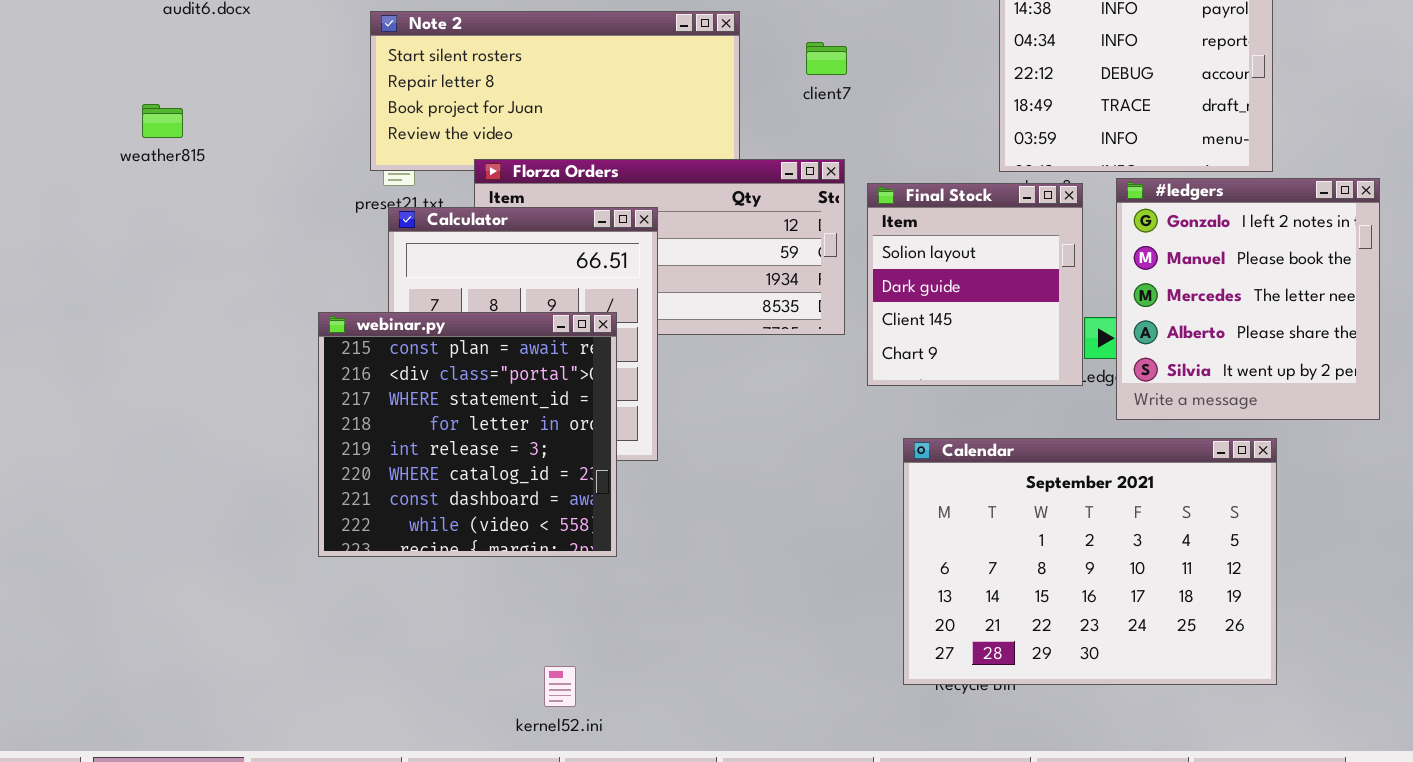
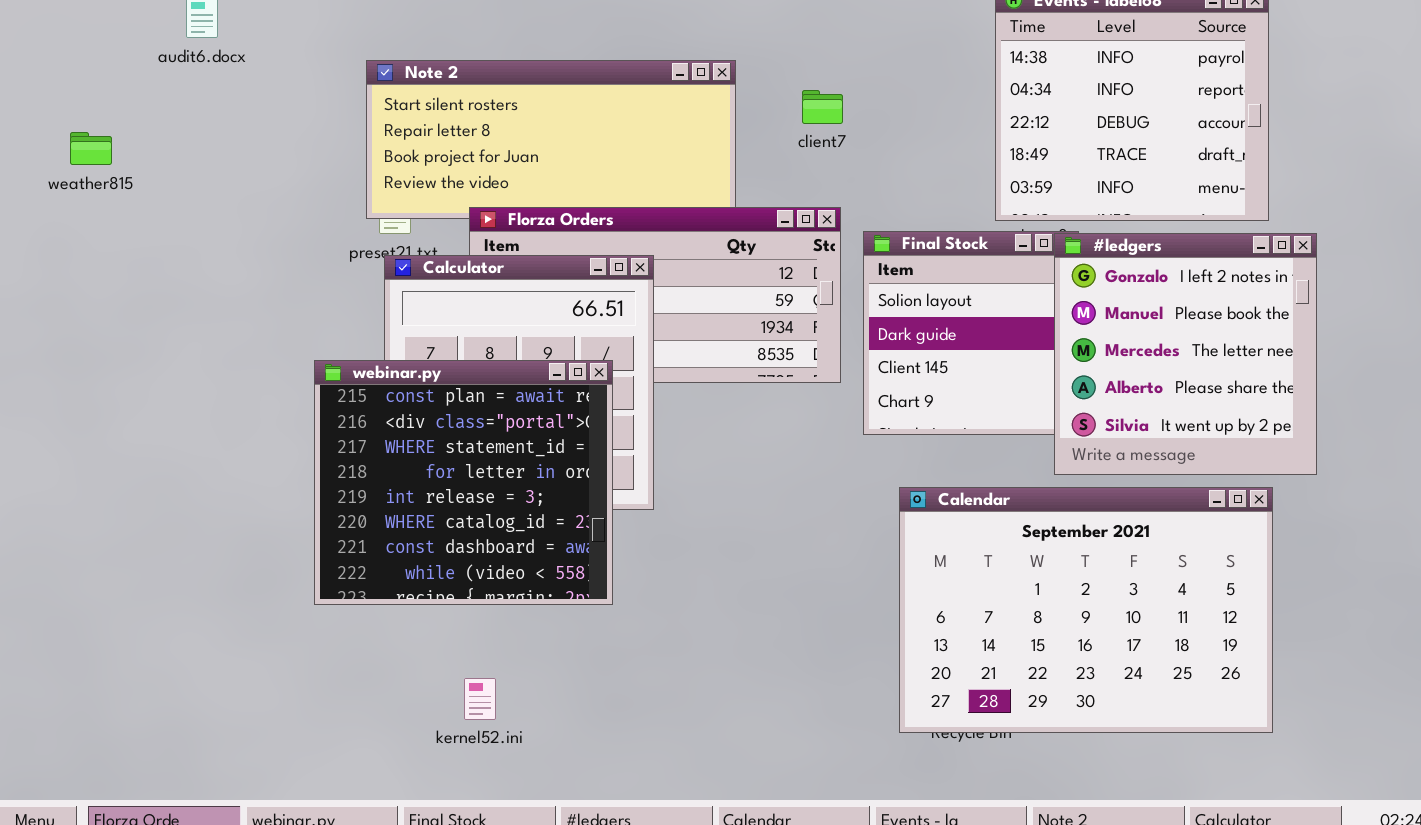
weather815: [142,104,183,138] -> [70,132,112,165], moved
#ledgers: [1116,178,1380,420] -> [1054,233,1317,475], moved
kernel52.ini: [544,666,576,707] -> [464,678,496,720], moved

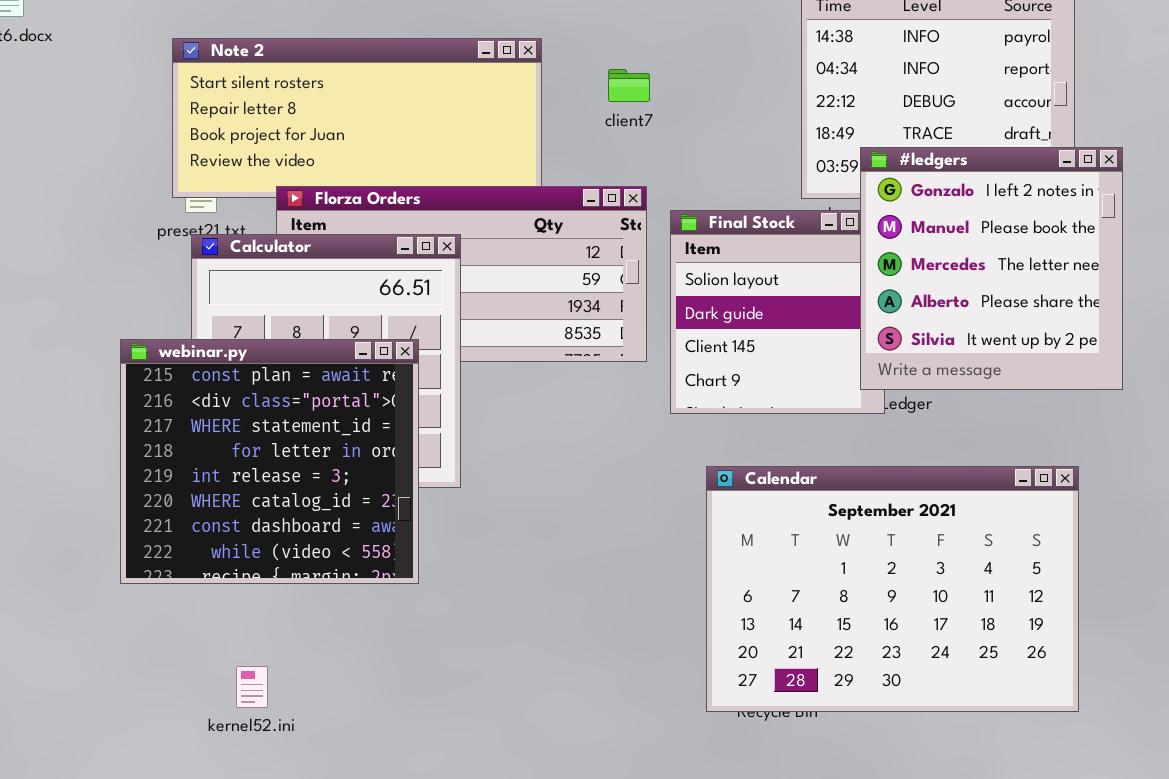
#ledgers: [1054,233,1317,475] -> [860,147,1123,390], moved
kernel52.ini: [464,678,496,720] -> [236,666,268,708], moved

